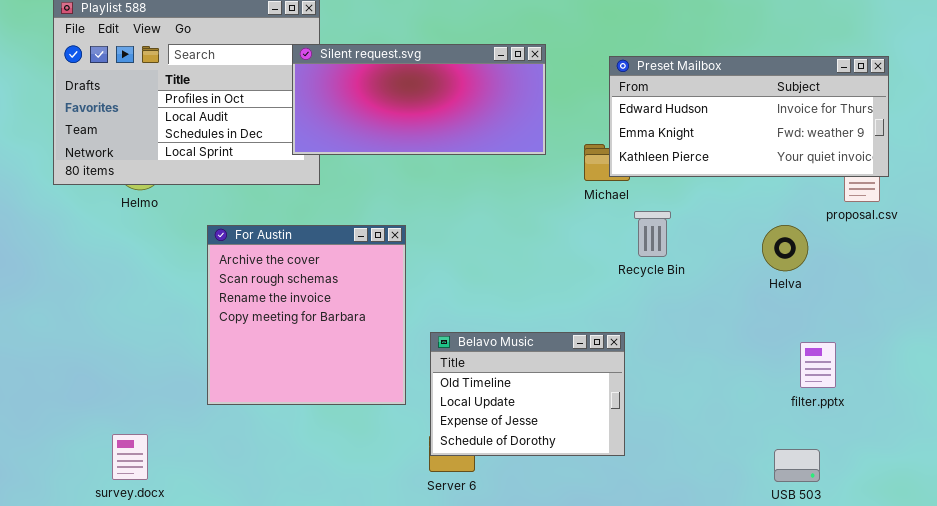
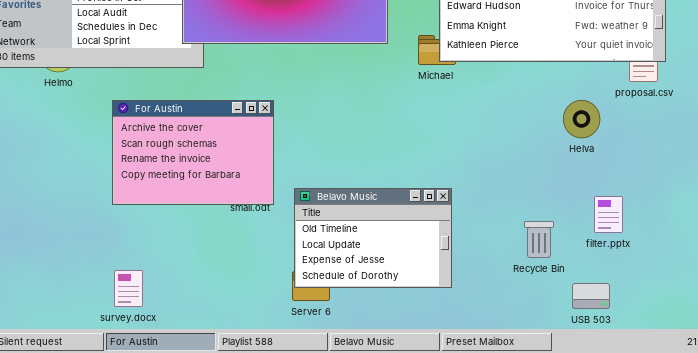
Recycle Bin: [634,211,671,257] -> [524,221,554,258], moved
For Austin: [207,225,406,405] -> [112,100,274,205], resized
survey.docx: [112,434,148,480] -> [114,270,143,307], moved

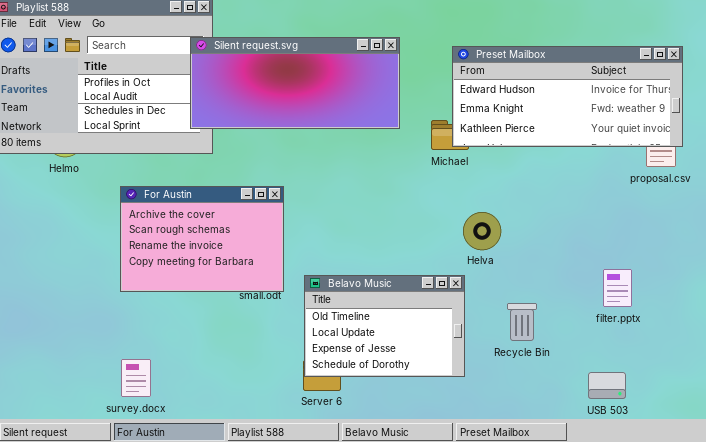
Helva: [563,100,600,138] -> [463,212,501,250], moved
filter.pptx: [594,196,623,233] -> [603,269,632,307], moved
Recycle Bin: [524,221,554,258] -> [507,303,537,341], moved

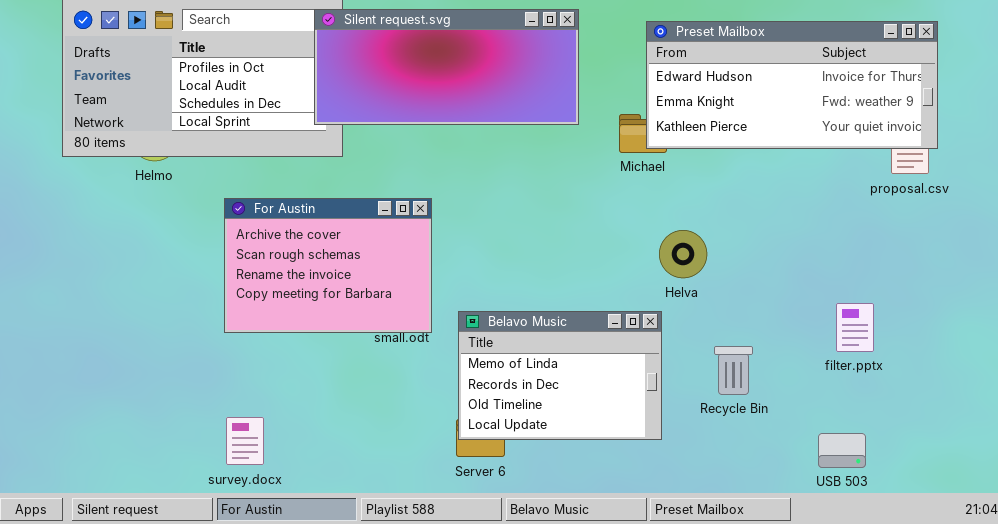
Belavo Music: [304,275,465,377] -> [458,311,662,440], scrolled up 2 rows

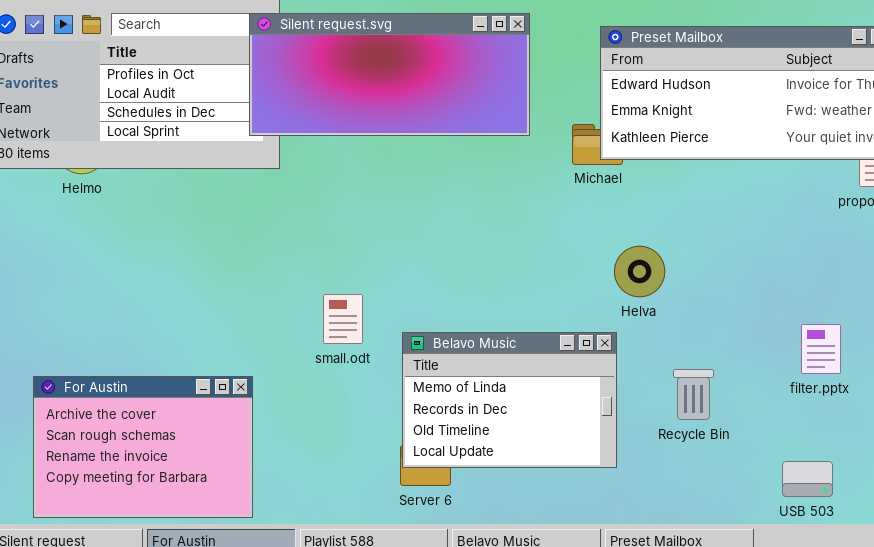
For Austin: [224,198,432,333] -> [33,376,253,518], moved

